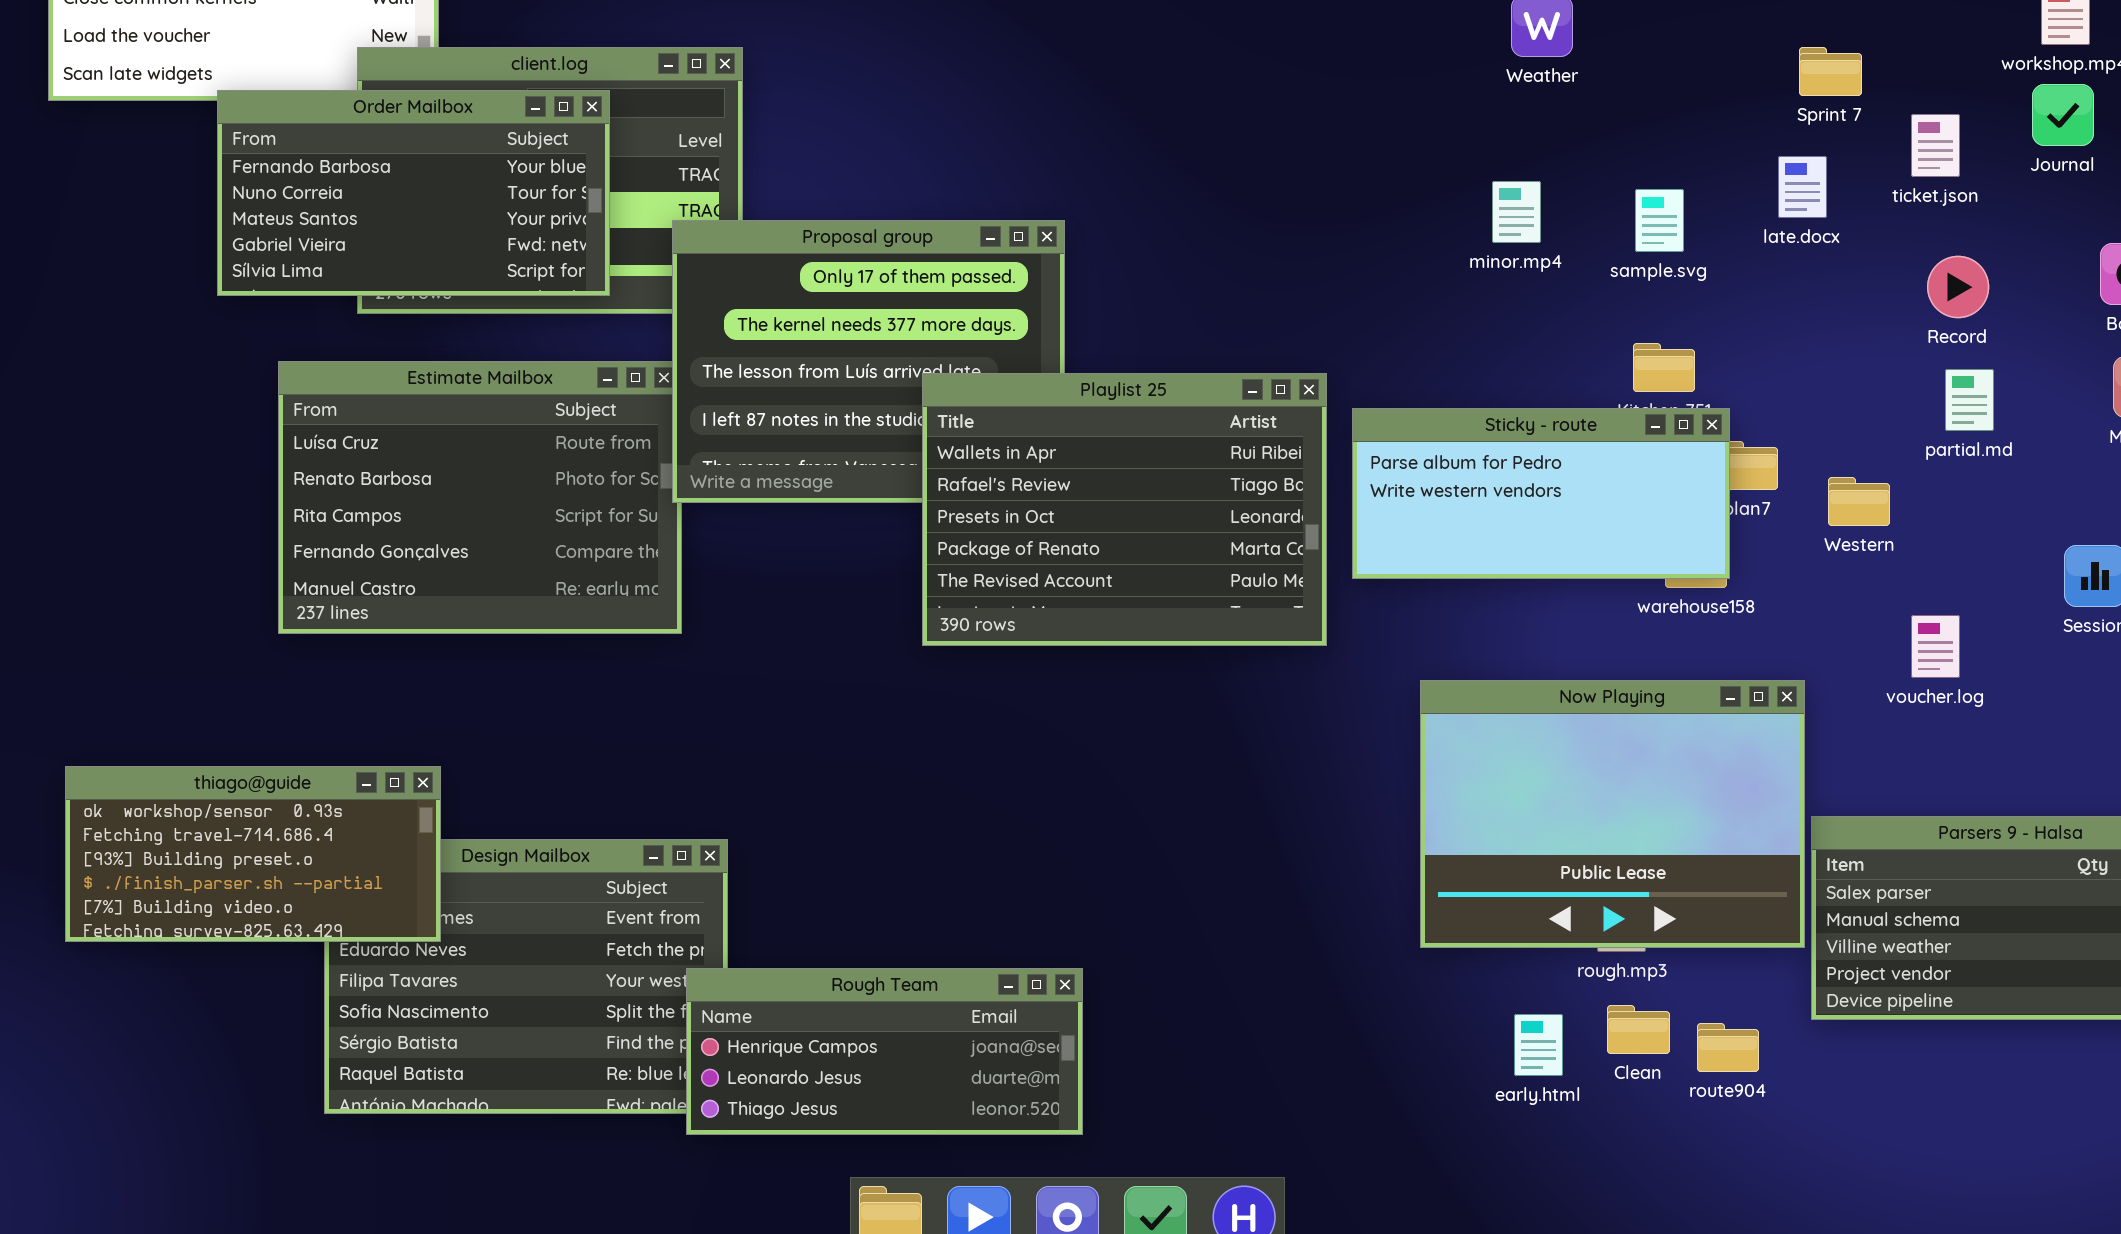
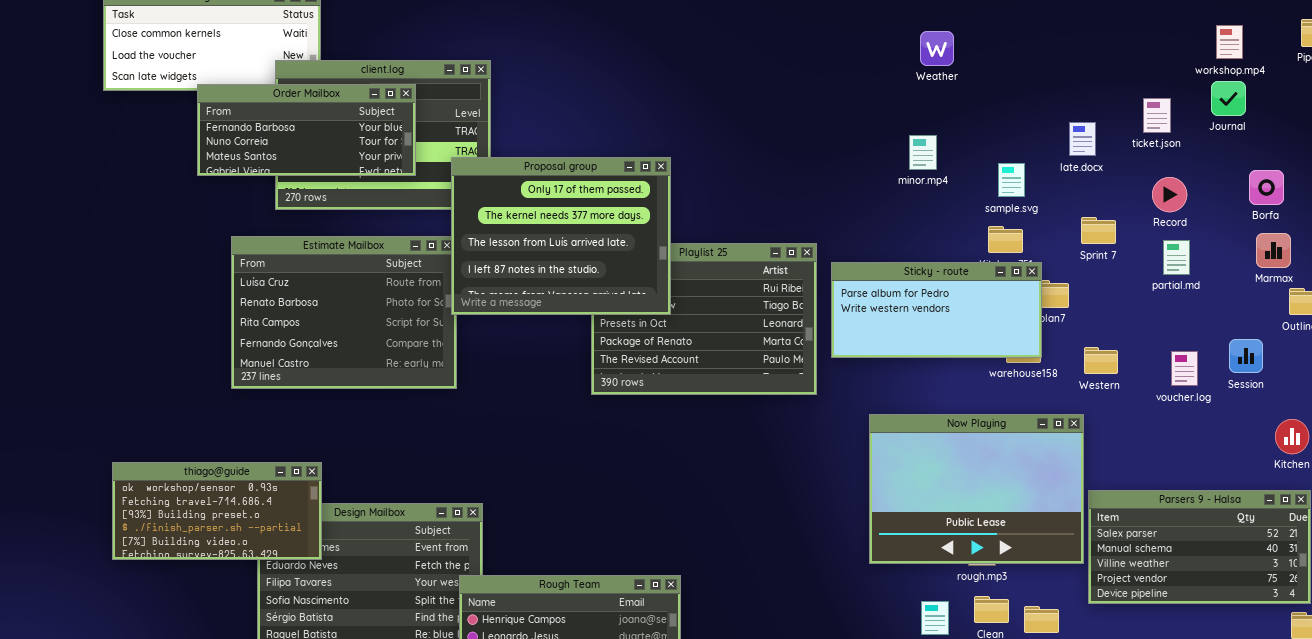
Sprint 7: [1799,47,1862,96] -> [1081,217,1116,244], moved
Order Mailbox: [217,90,610,296] -> [197,84,416,176], resized
sample.svg: [1635,189,1684,252] -> [998,163,1025,197], moved
Proposal group: [672,220,1065,503] -> [451,157,671,315], raised
Western: [1828,477,1890,526] -> [1084,347,1118,374], moved
voucher.log: [1911,615,1960,678] -> [1171,351,1198,386], moved

